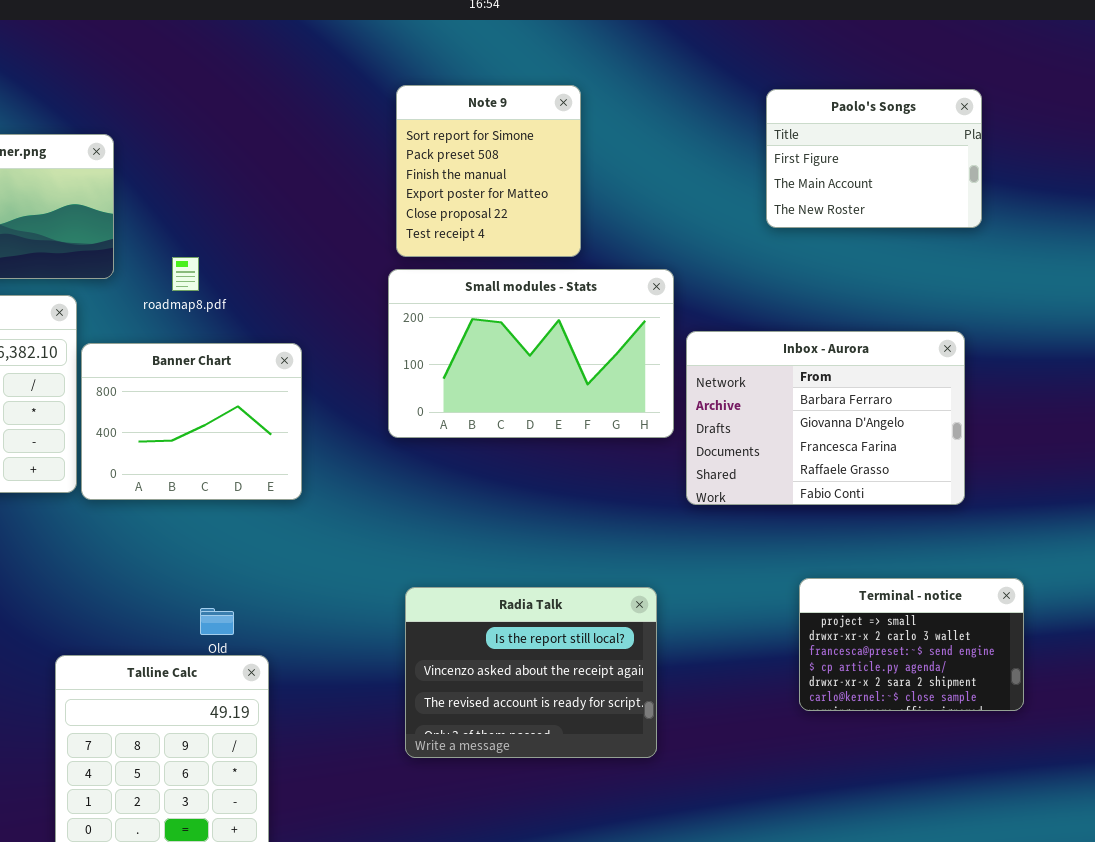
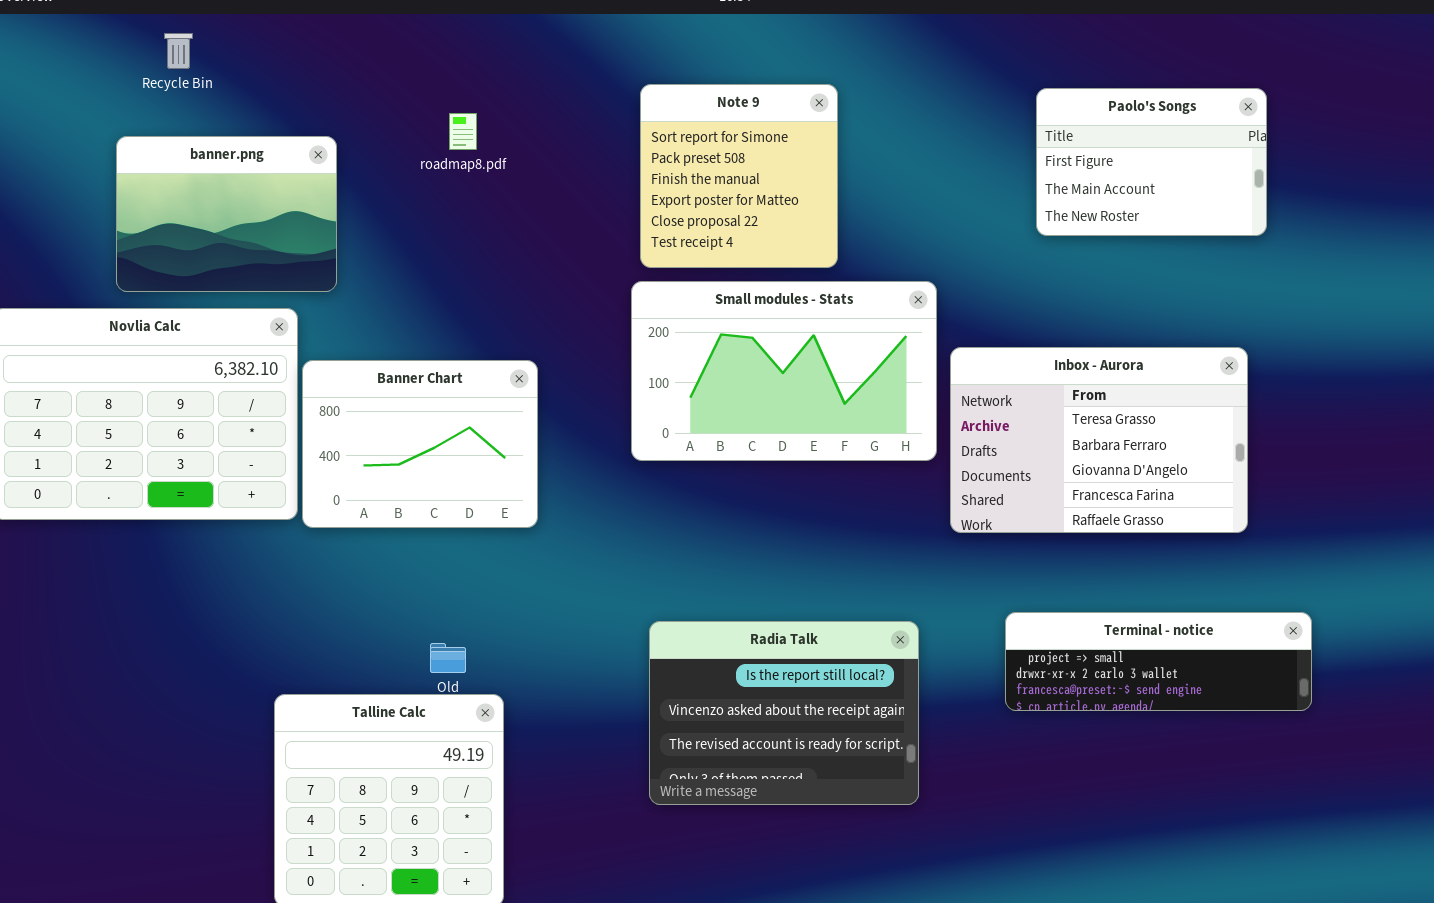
roadmap8.pdf: [172,257,199,291] -> [449,113,477,150], moved
Inbox - Aurora: [686,331,965,505] -> [950,347,1248,533], scrolled up 1 row
Terminal - notice: [799,578,1024,711] -> [1005,612,1312,711], resized

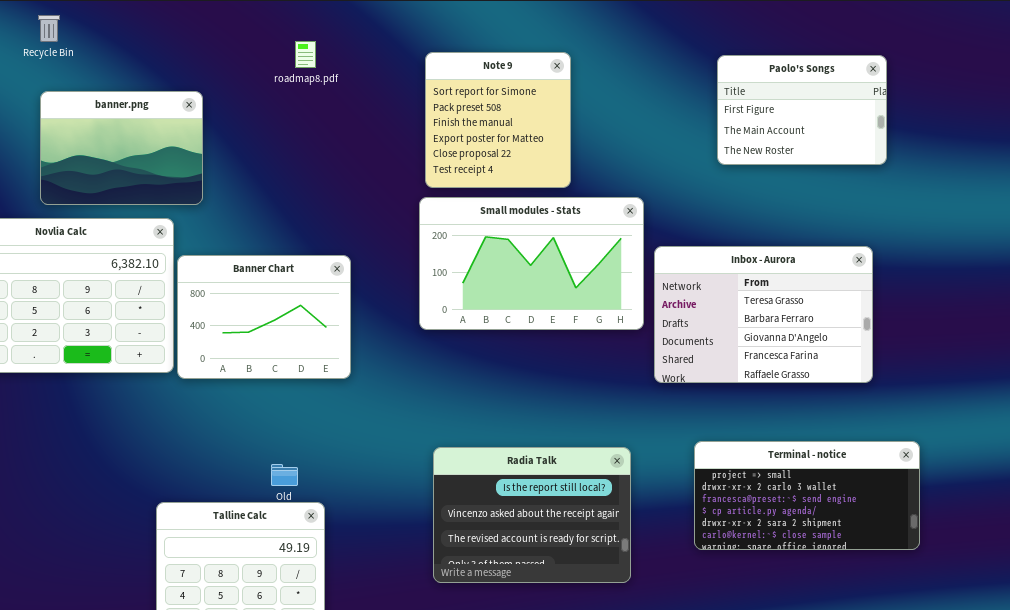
Recycle Bin: [164,33,193,69] -> [38,15,60,42], moved
roadmap8.pdf: [449,113,477,150] -> [295,41,316,68], moved
Terminal - notice: [1005,612,1312,711] -> [694,441,920,550], resized

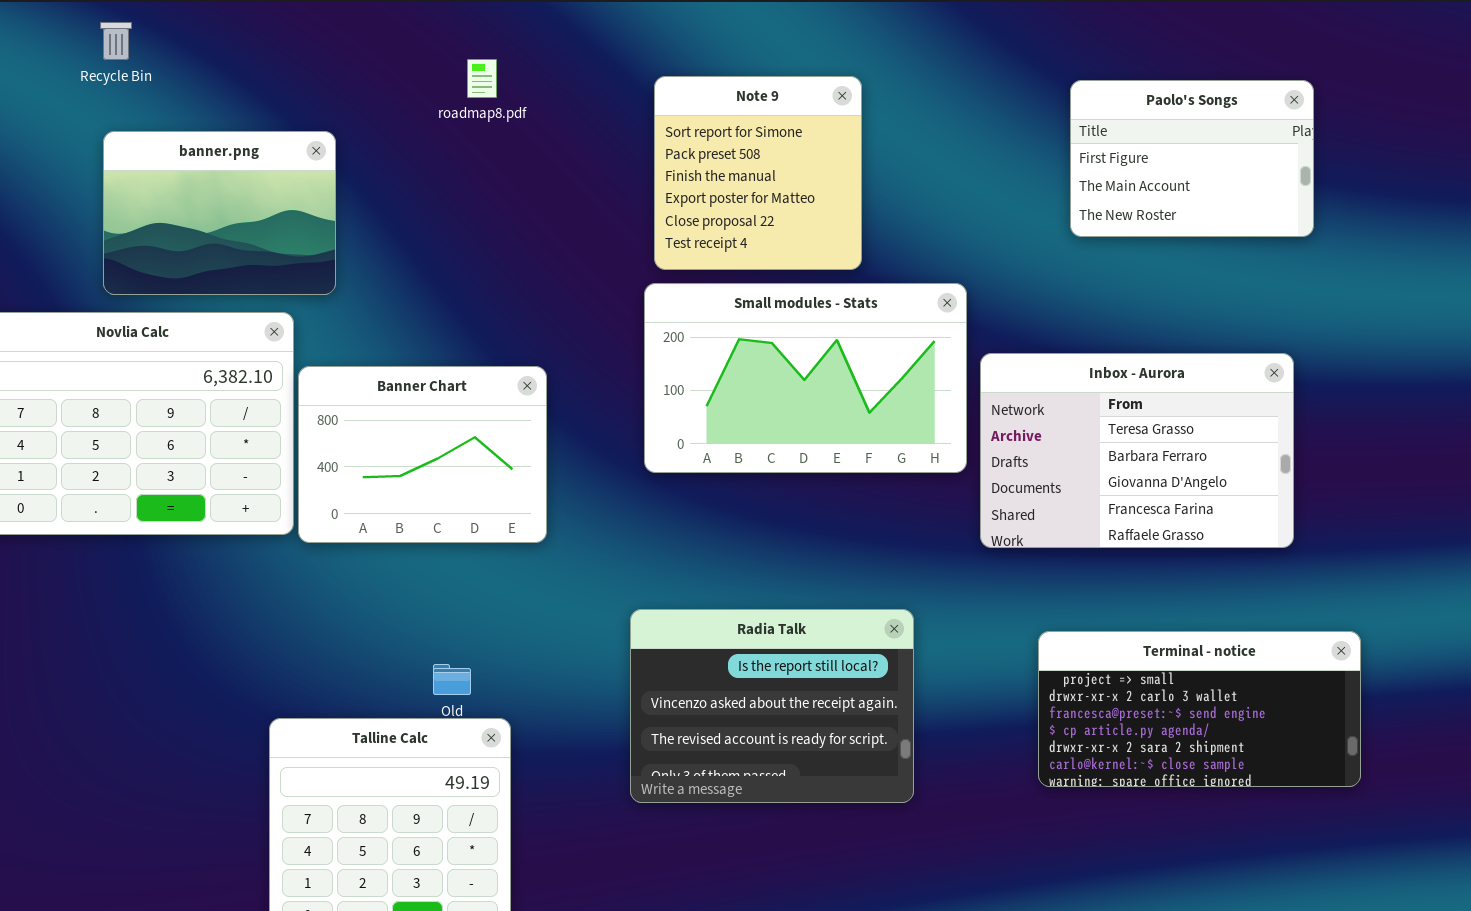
Radia Talk: [433,447,631,583] -> [630,609,914,803], moved

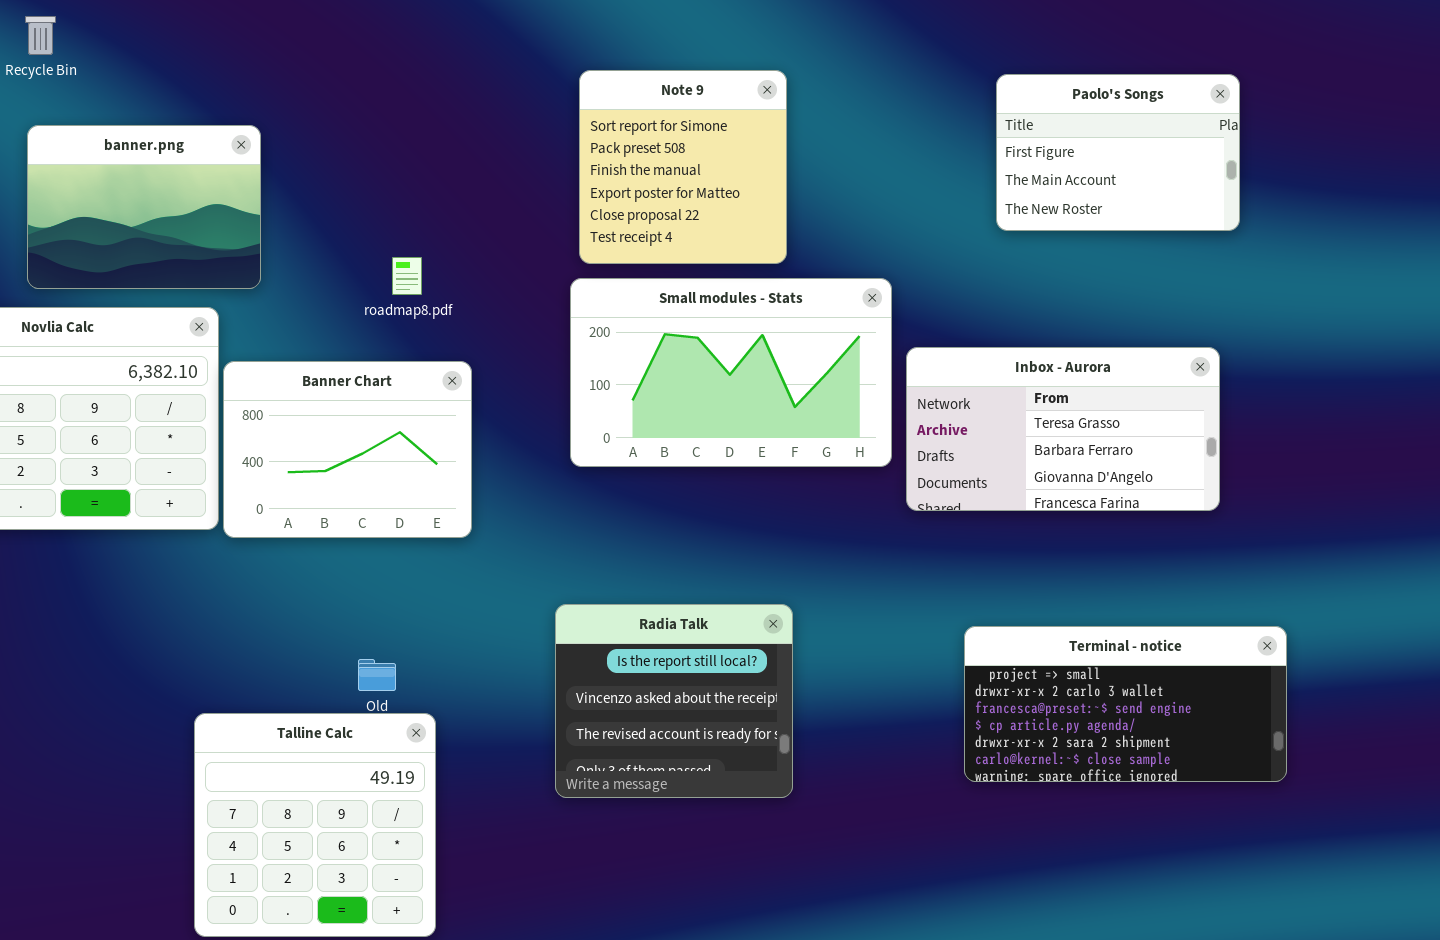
roadmap8.pdf: [467,59,497,98] -> [392,257,422,295], moved
Inbox - Aurora: [980,353,1294,548] -> [906,347,1220,511], resized
Radia Talk: [630,609,914,803] -> [555,604,793,798], resized

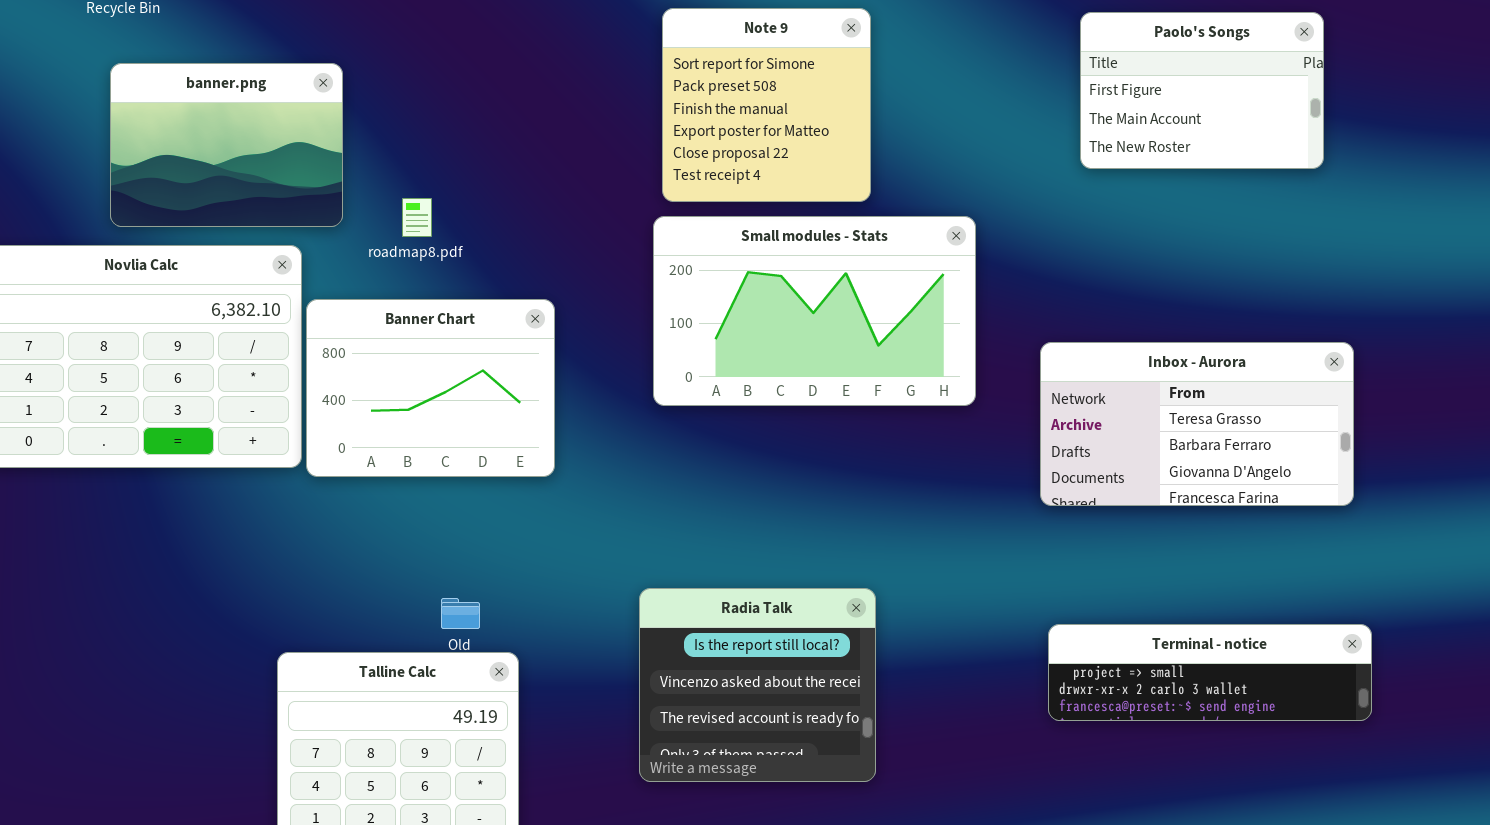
roadmap8.pdf: [392,257,422,295] -> [402,198,432,237], moved
Inbox - Aurora: [906,347,1220,511] -> [1040,342,1354,506], moved
Radia Talk: [555,604,793,798] -> [639,588,876,782], moved
Terminal - notice: [964,626,1287,782] -> [1048,624,1372,721], resized

